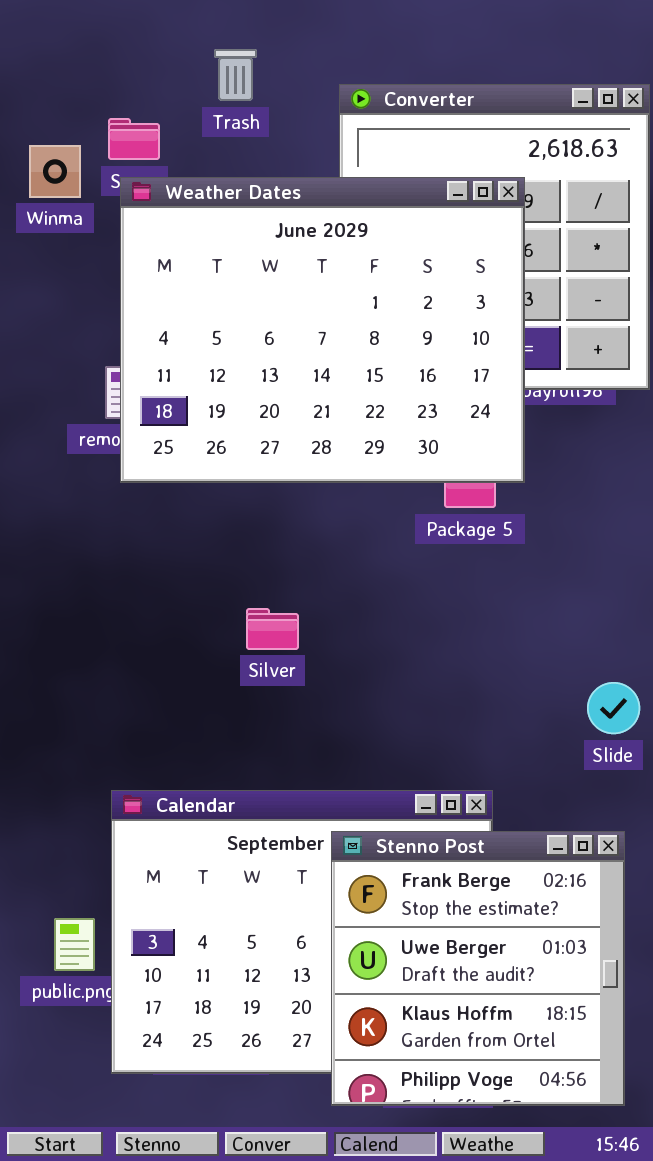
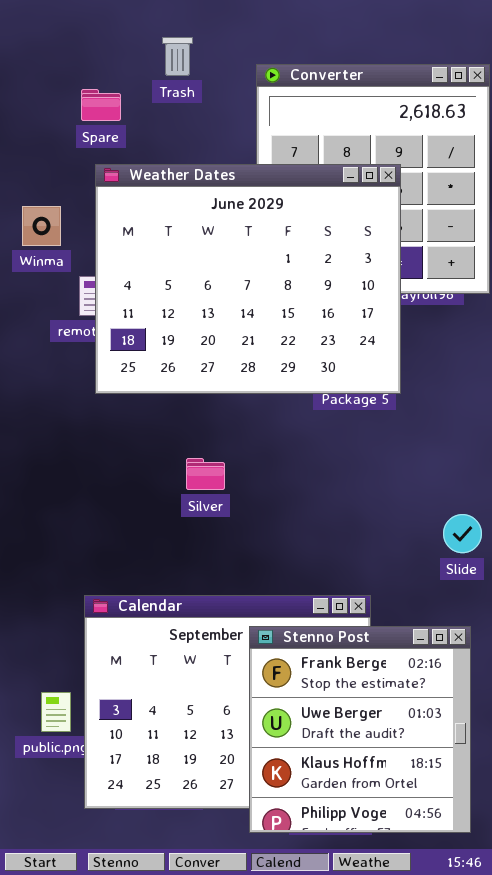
Winma: [29,145,81,198] -> [22,206,61,246], moved
Weather Dates: [120,177,525,483] -> [95,164,401,394], moved

